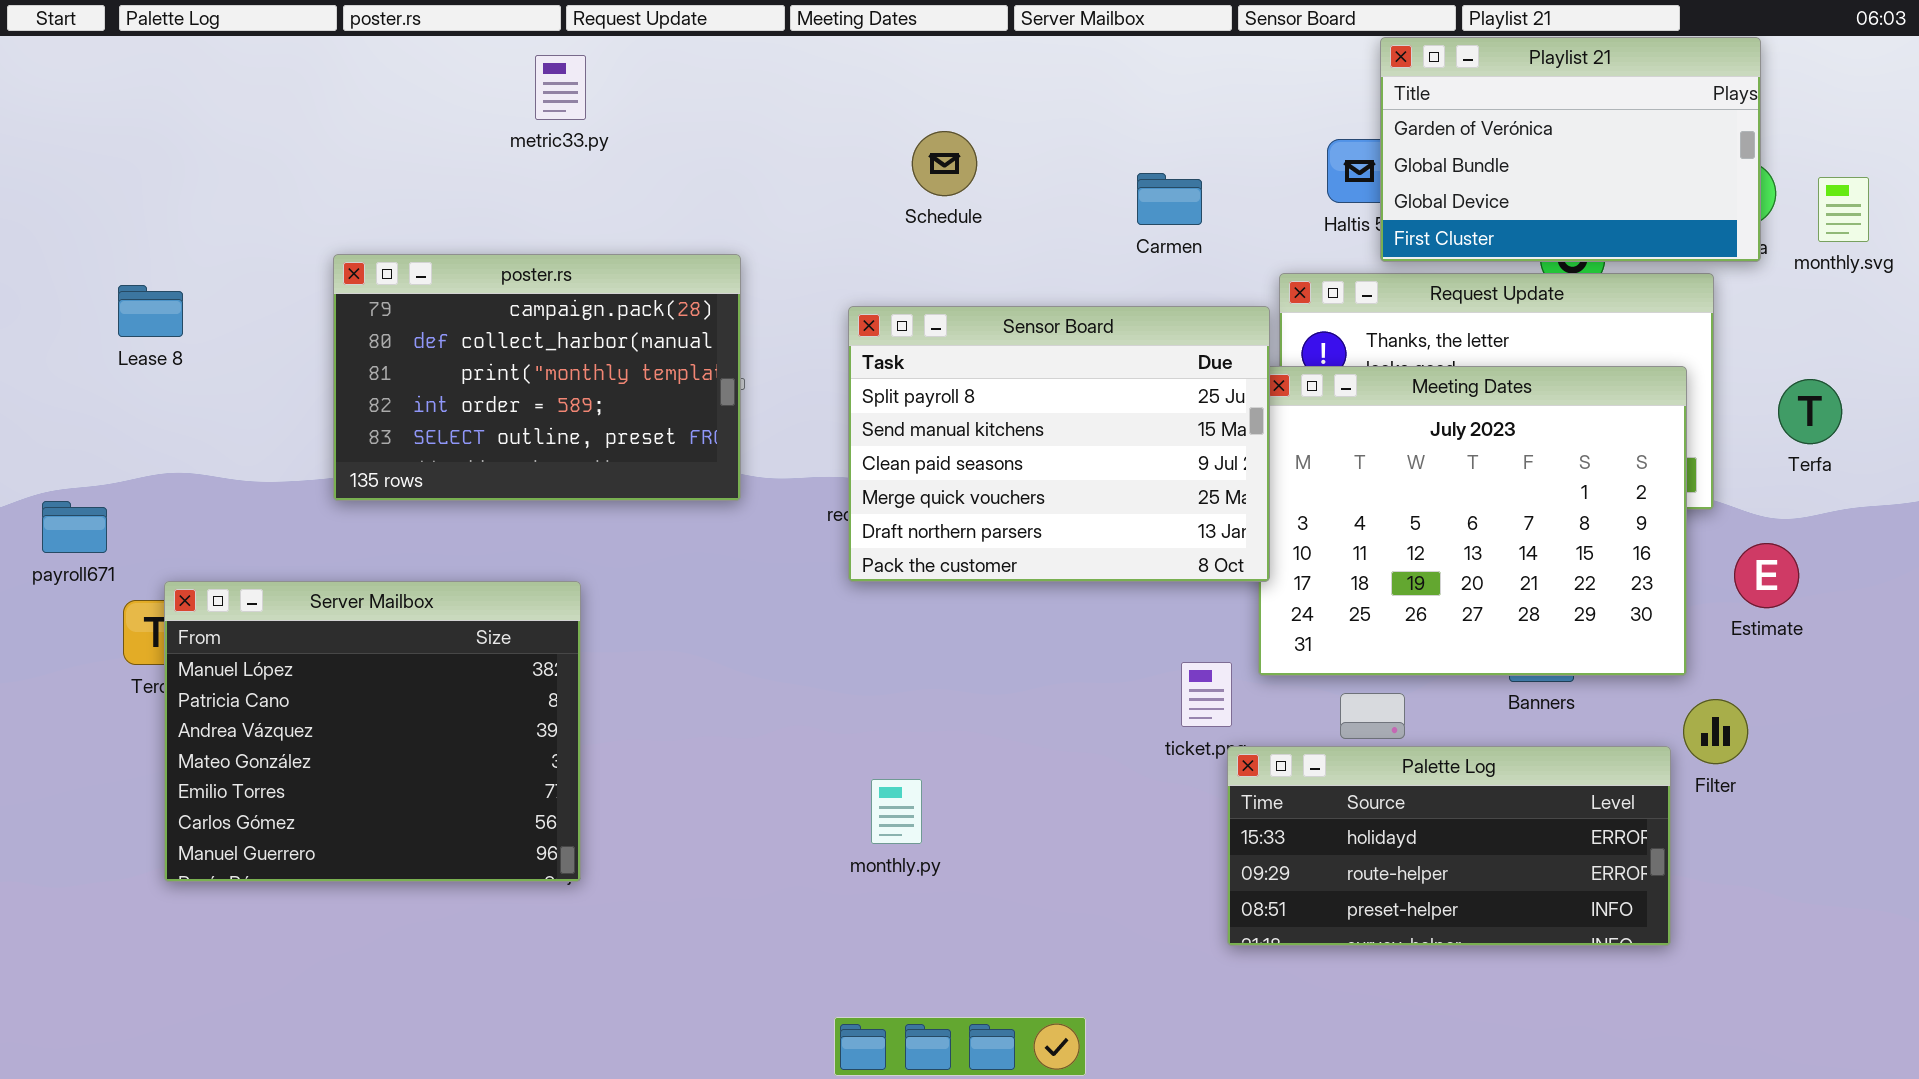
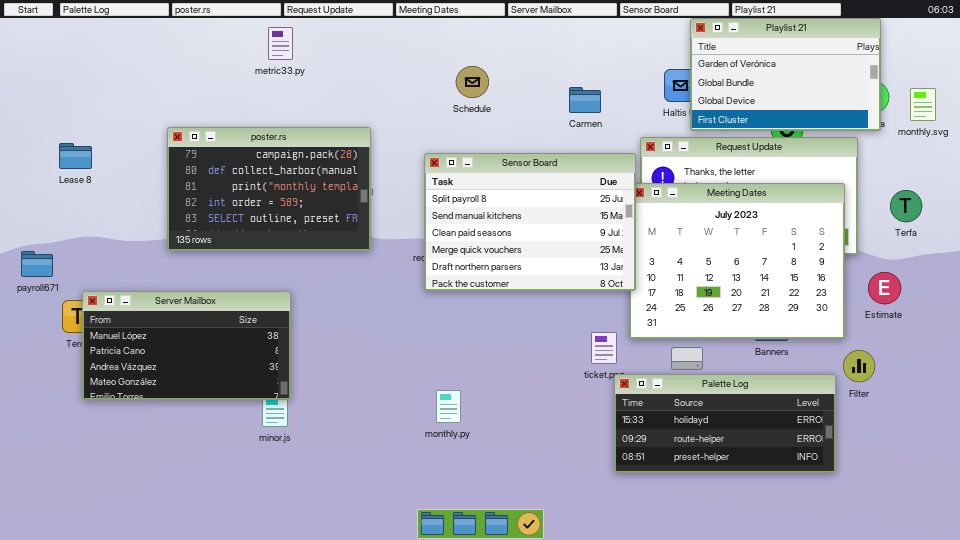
Server Mailbox: [164,581,581,882] -> [82,291,291,400], resized

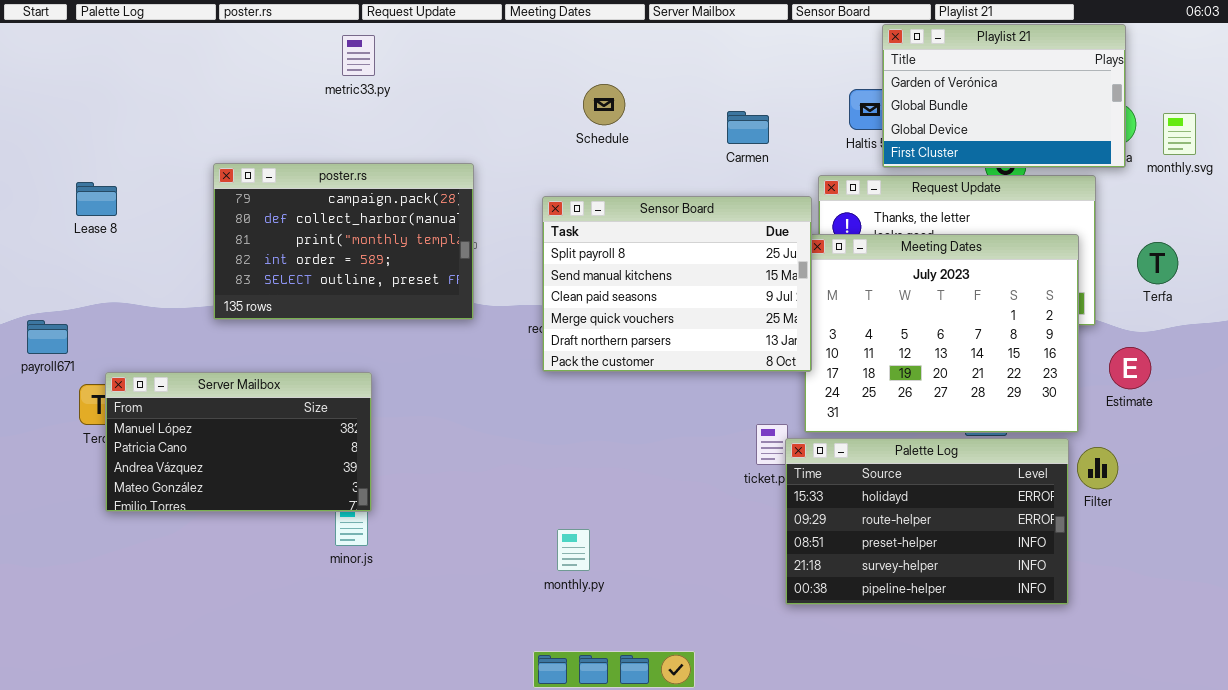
Palette Log: [614,374,836,473] -> [785,438,1069,605], resized
monthly.py: [436,390,461,423] -> [557,529,590,571], moved

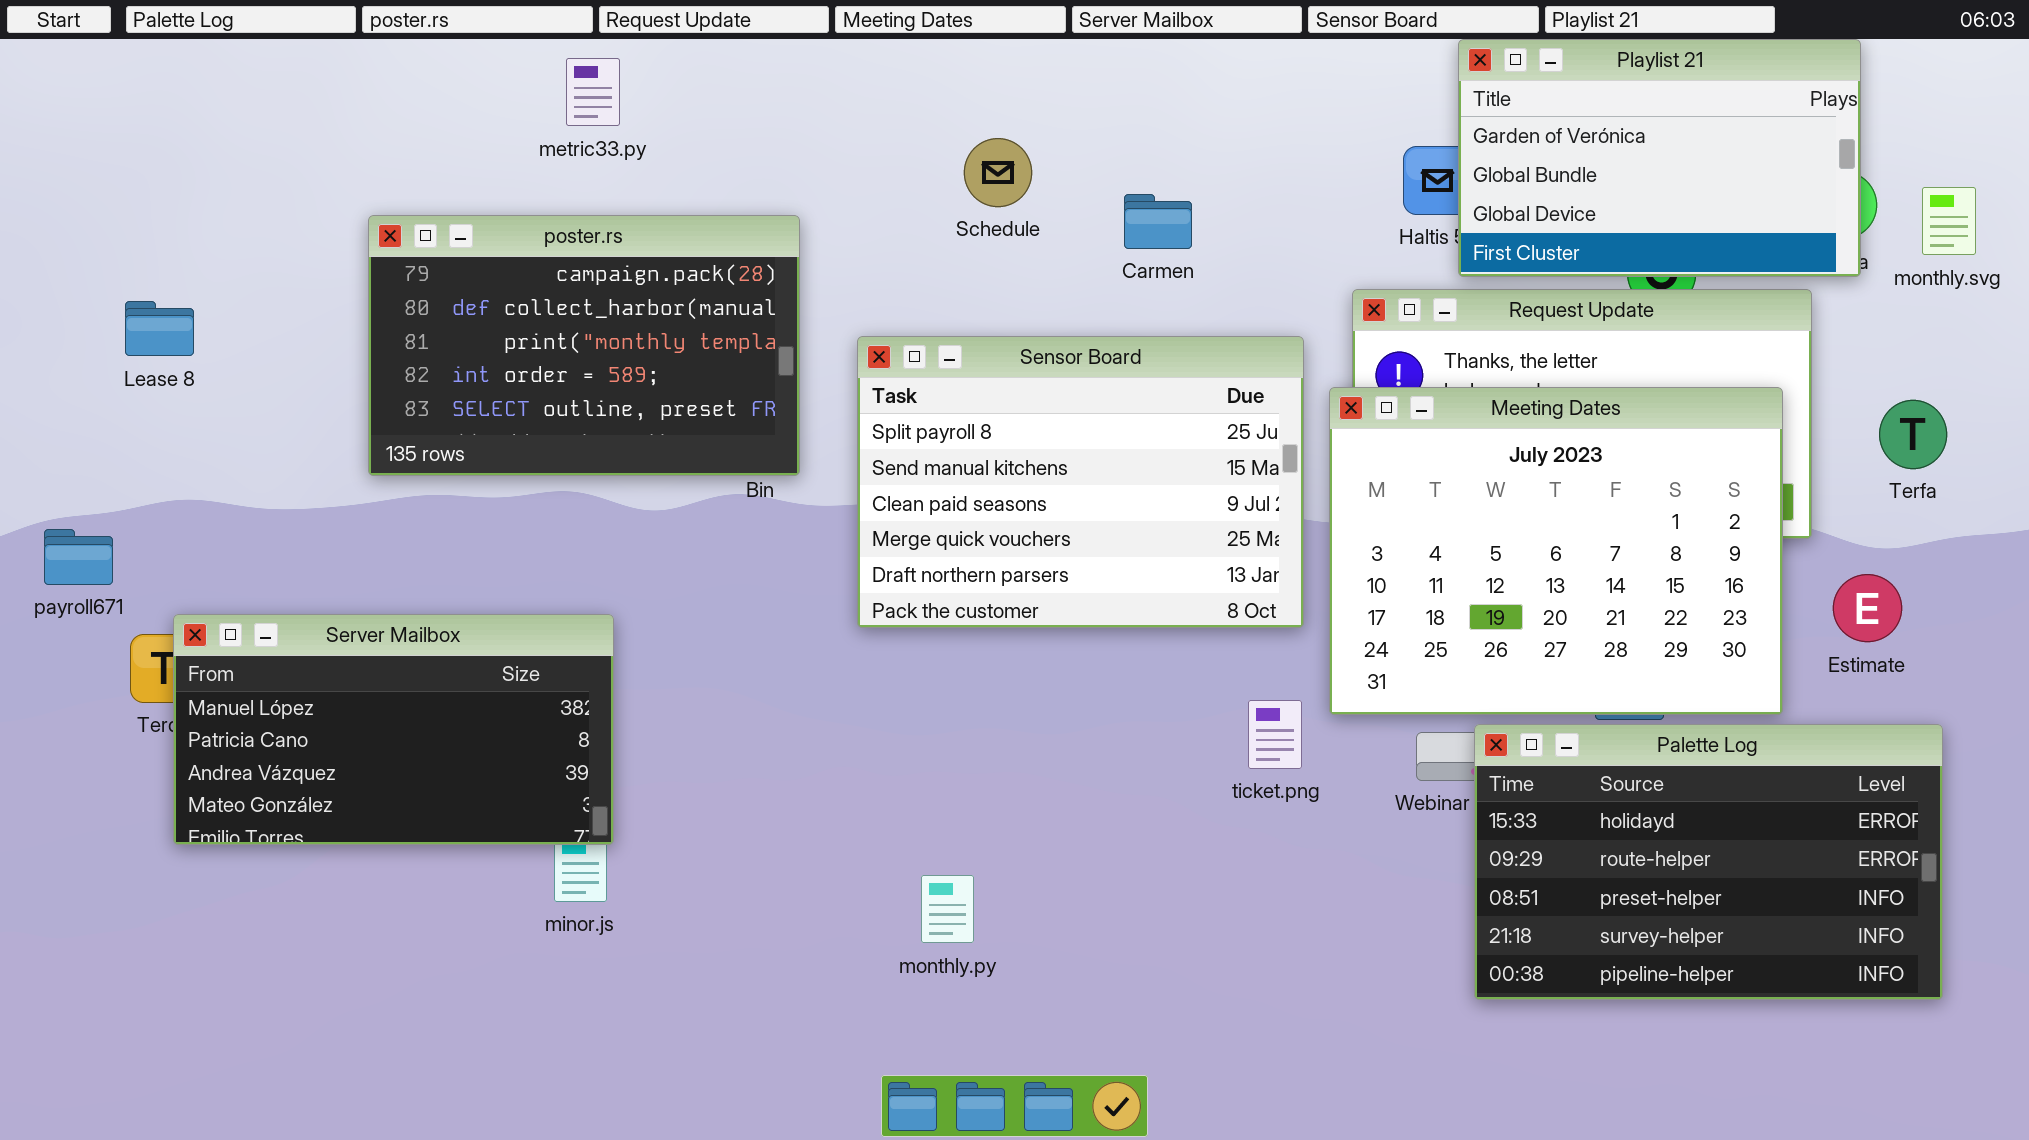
Carmen: [727,111,769,144] -> [1124,194,1192,249], moved
poster.rs: [213,163,474,320] -> [368,215,800,476], moved
Sensor Board: [542,196,812,372] -> [857,336,1304,628], moved
Palette Log: [785,438,1069,605] -> [1474,724,1943,1000], moved

